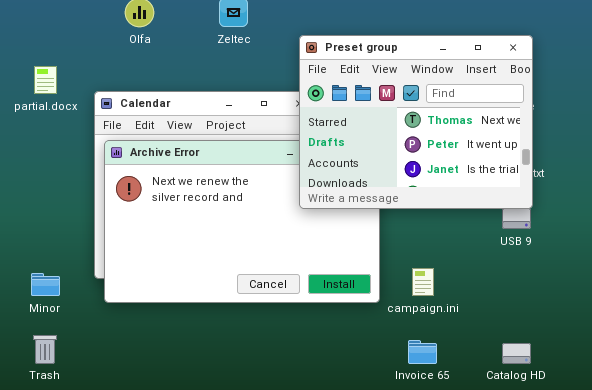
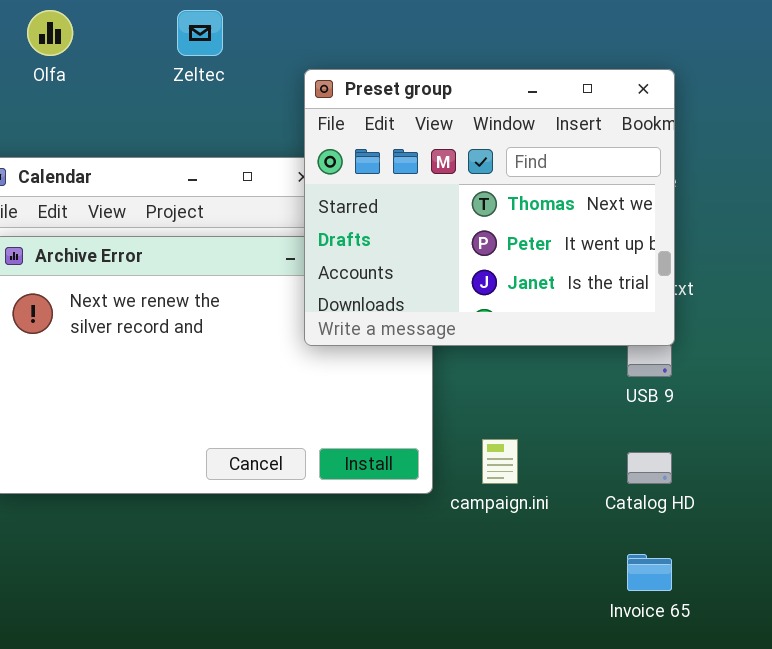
Invoice 65: [408,340,437,364] -> [627,554,672,591], moved
Catalog HD: [502,343,531,364] -> [627,452,672,484], moved

